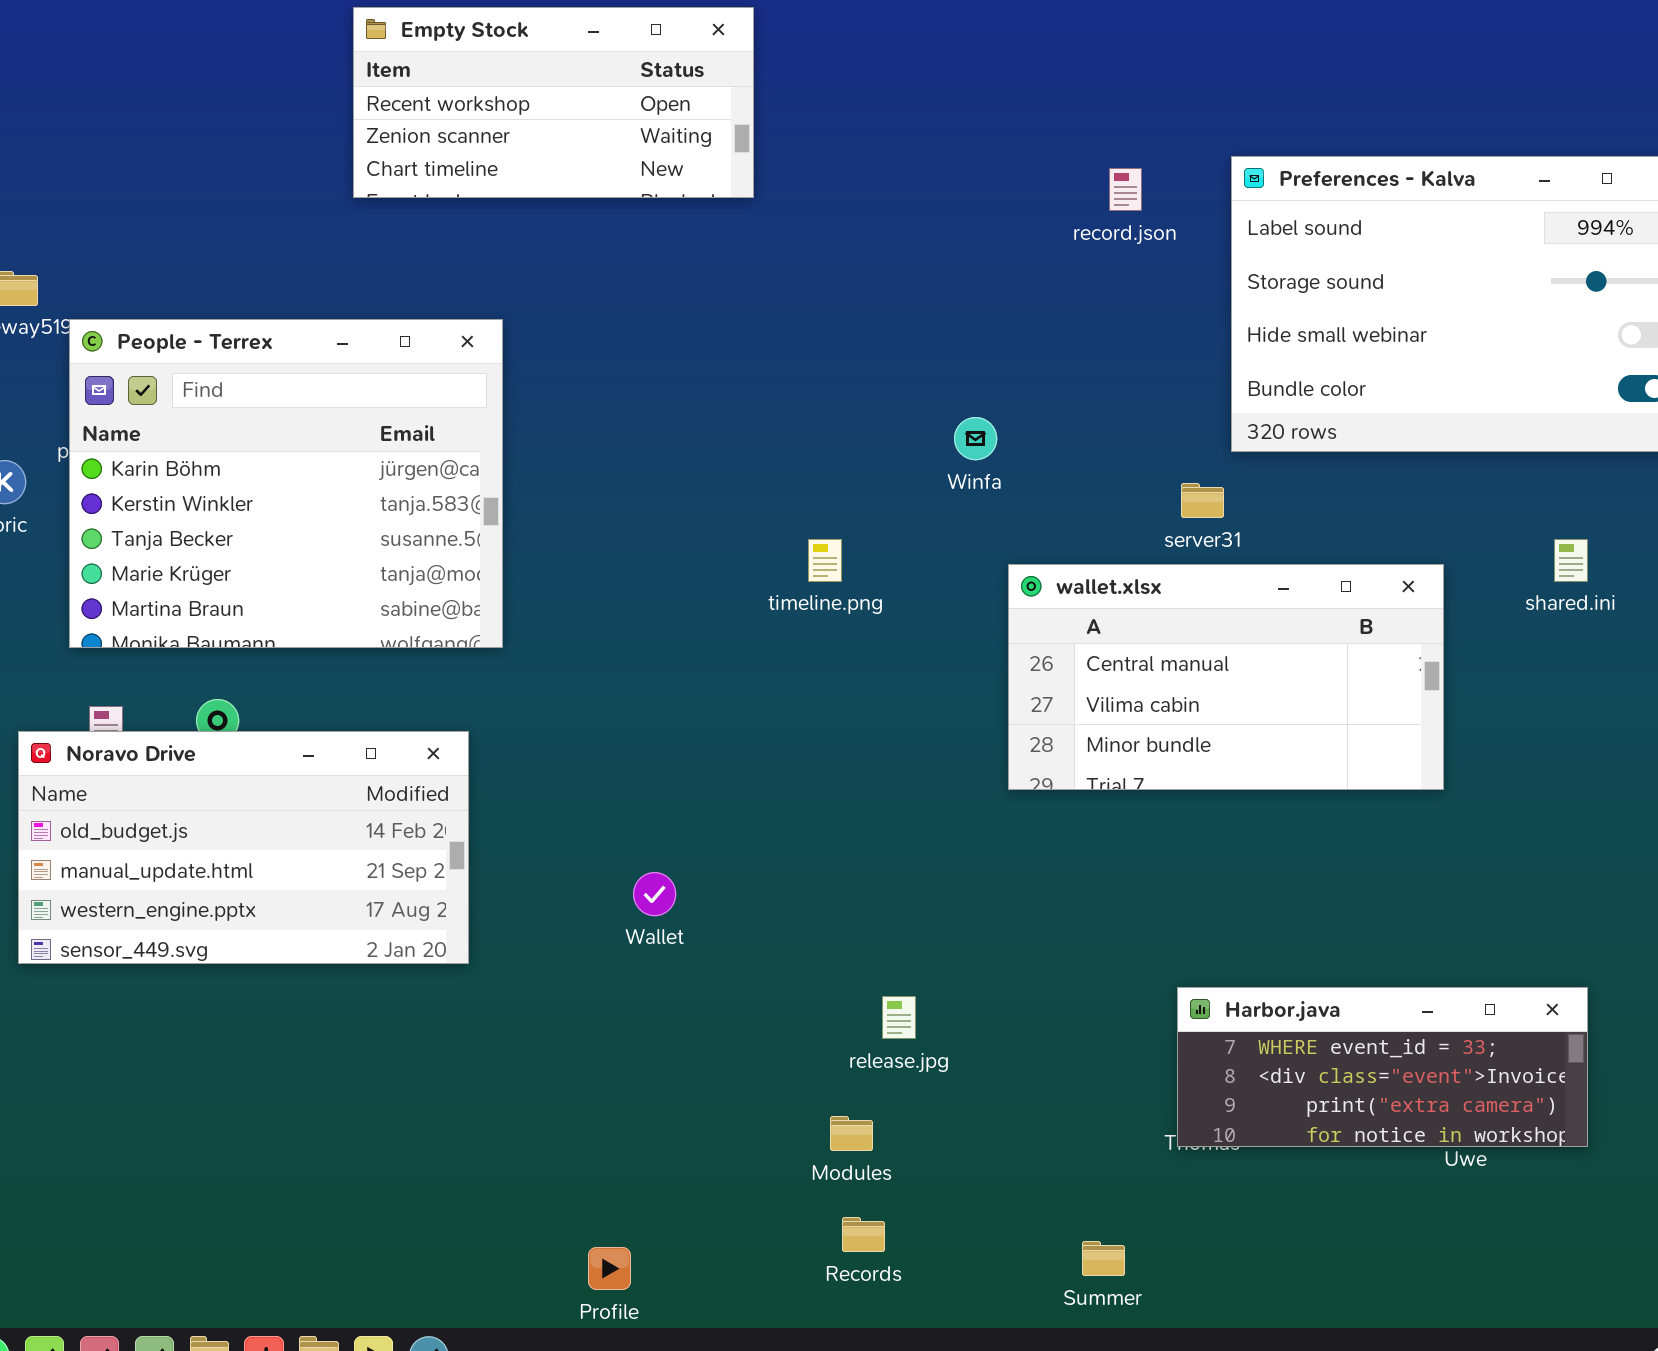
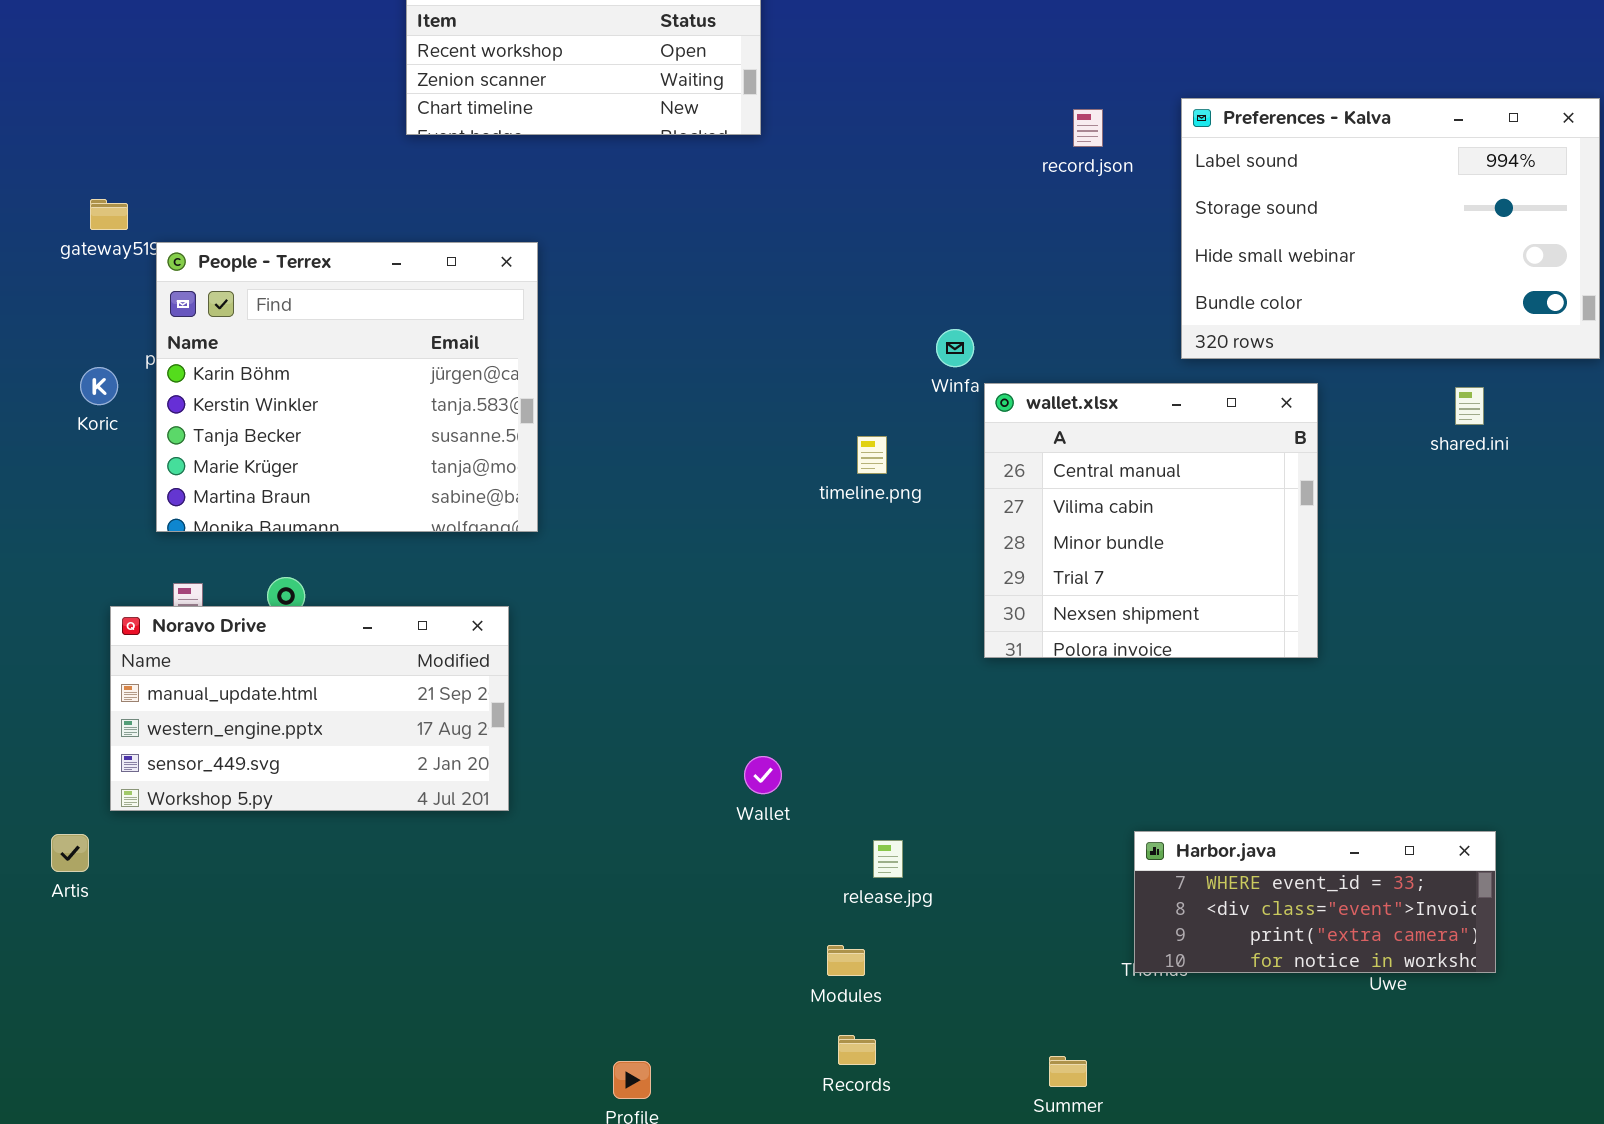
timeline.png: [808,539,842,582] -> [857,436,887,474], moved
shared.ini: [1554,539,1588,582] -> [1455,387,1484,425], moved
wallet.xlsx: [1008,564,1444,790] -> [984,383,1318,658], resized
Noravo Drive: [18,731,469,964] -> [110,606,509,811], scrolled down 1 row
Wallet: [633,872,676,916] -> [744,756,782,794], moved

